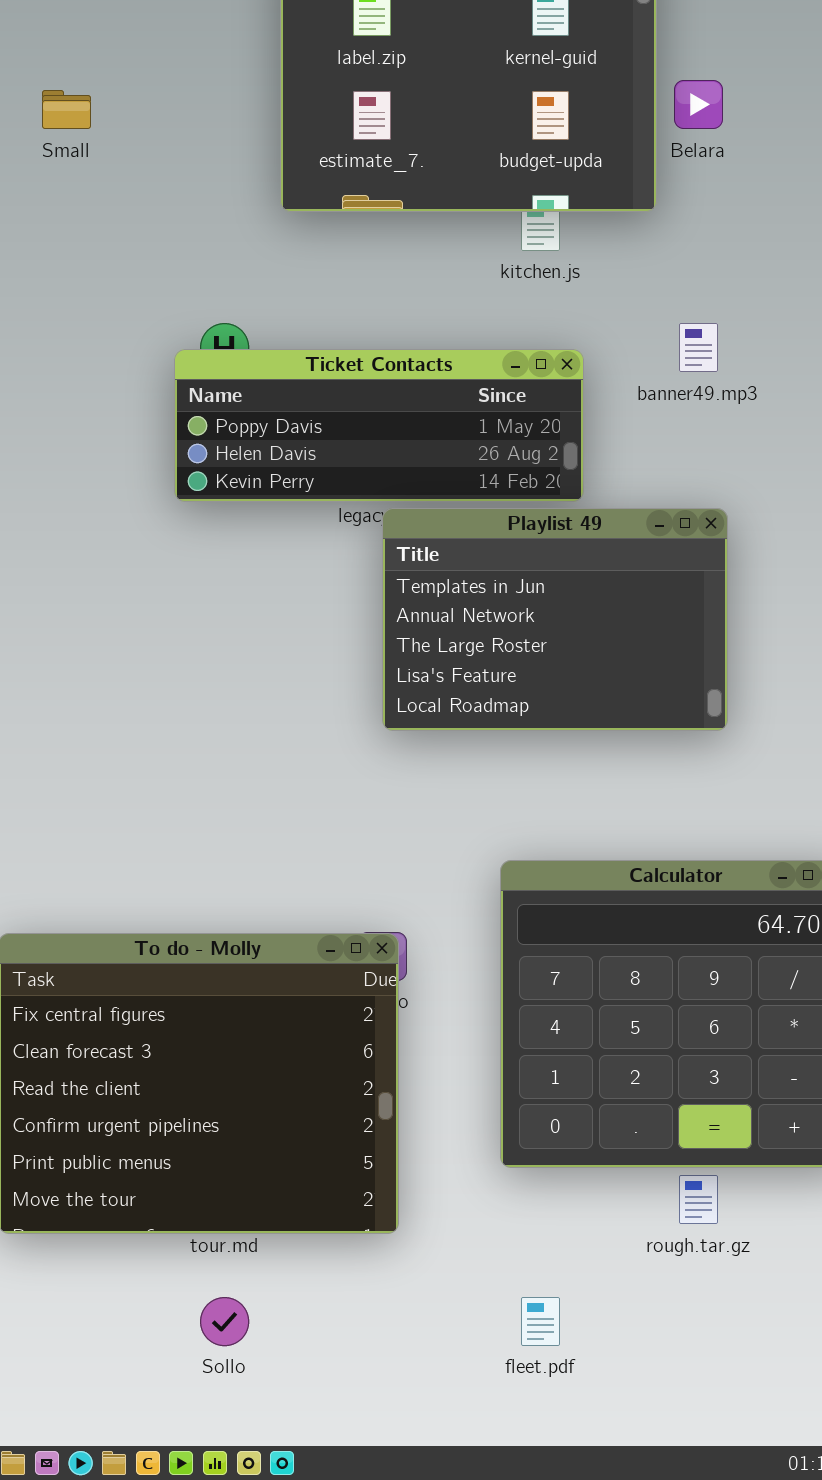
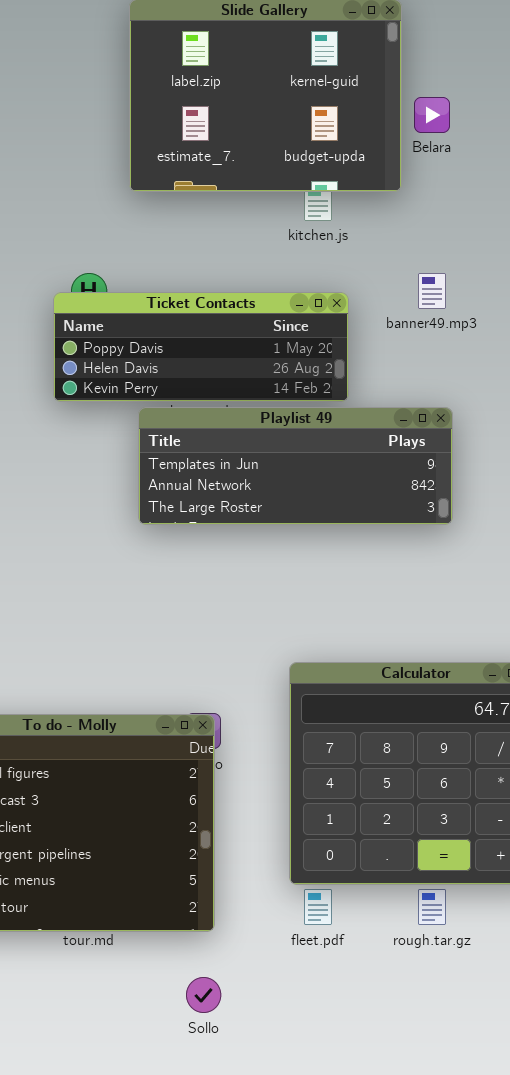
Playlist 49: [382,508,728,731] -> [138,407,453,525], resized
Sollo: [200,1297,249,1346] -> [186,977,221,1013], moved
fleet.pdf: [521,1297,560,1346] -> [304,889,332,925], moved

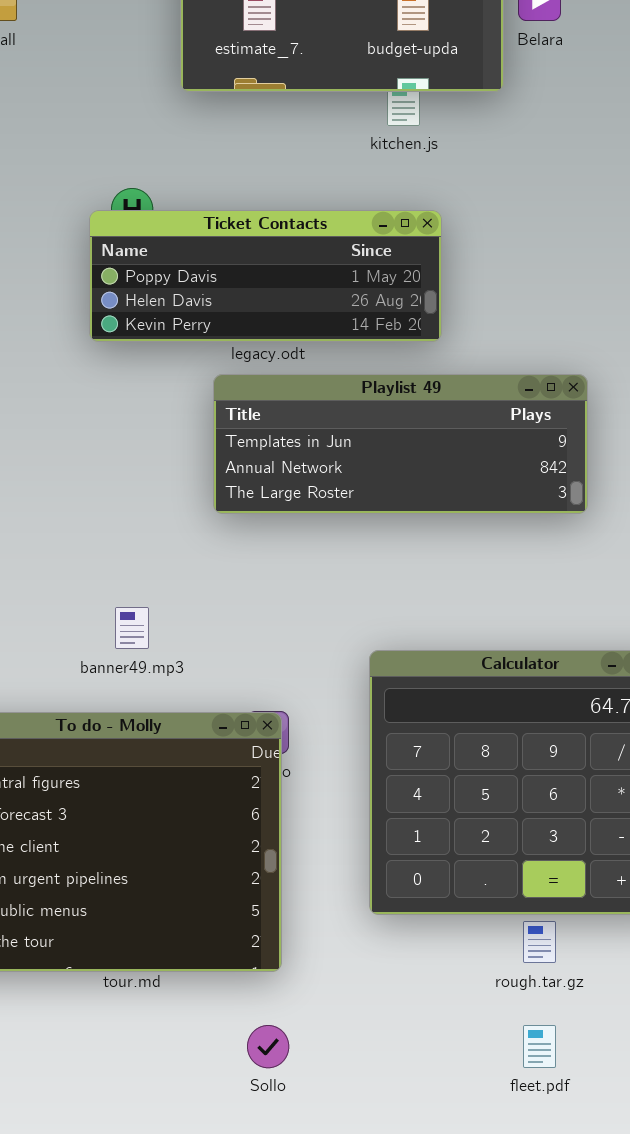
banner49.mp3: [418,273,446,309] -> [115,607,149,649], moved
Playlist 49: [138,407,453,525] -> [213,374,588,514], moved
fleet.pdf: [304,889,332,925] -> [523,1025,556,1068], moved

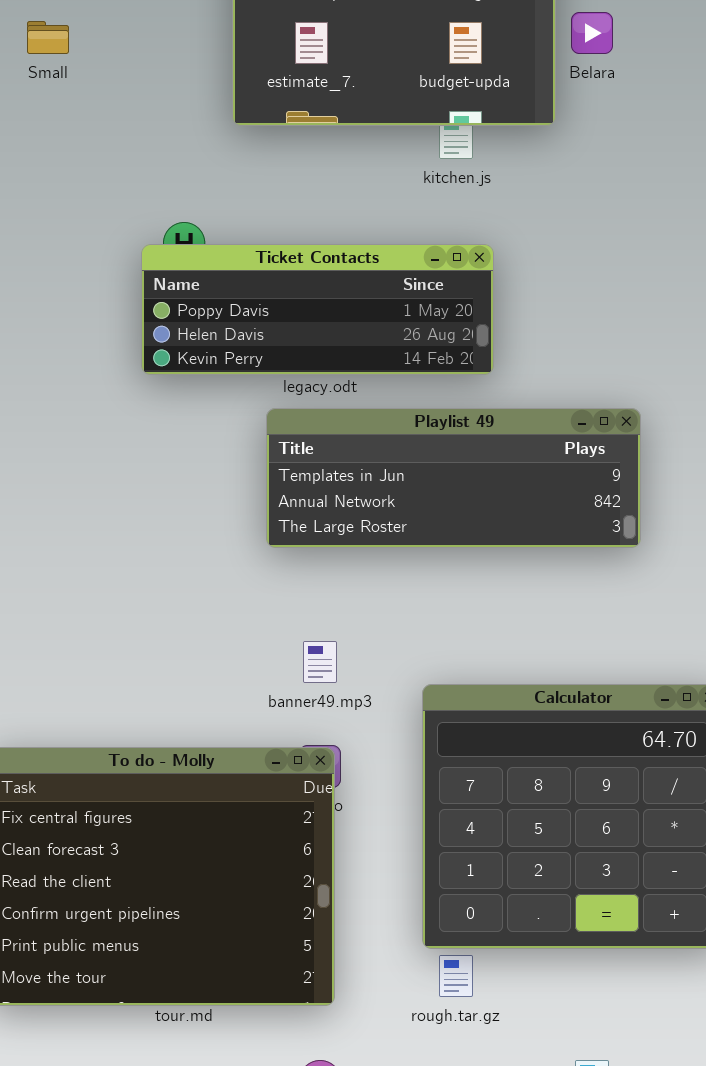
banner49.mp3: [115,607,149,649] -> [303,641,337,683], moved
rough.tar.gz: [523,921,556,963] -> [439,955,473,997], moved

